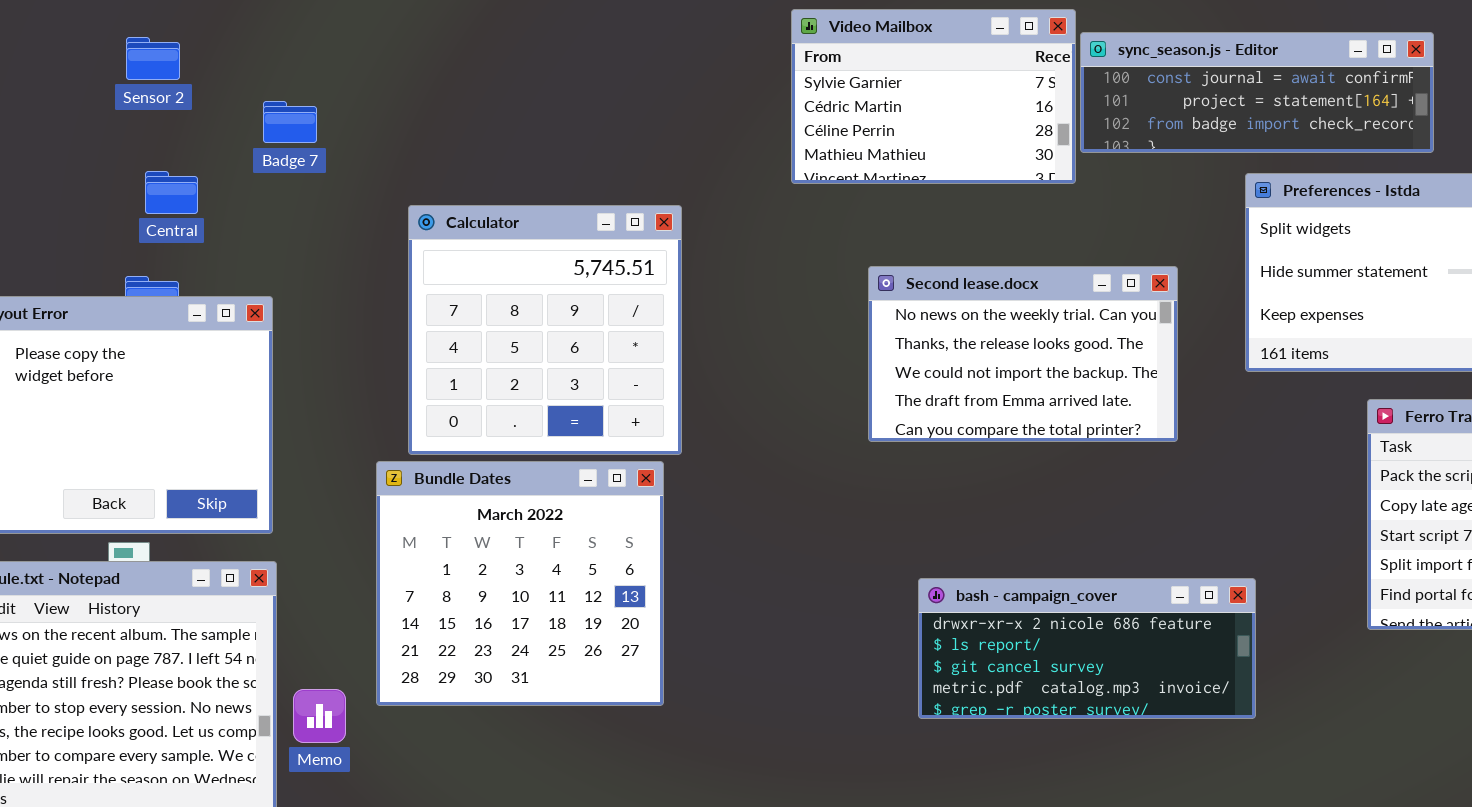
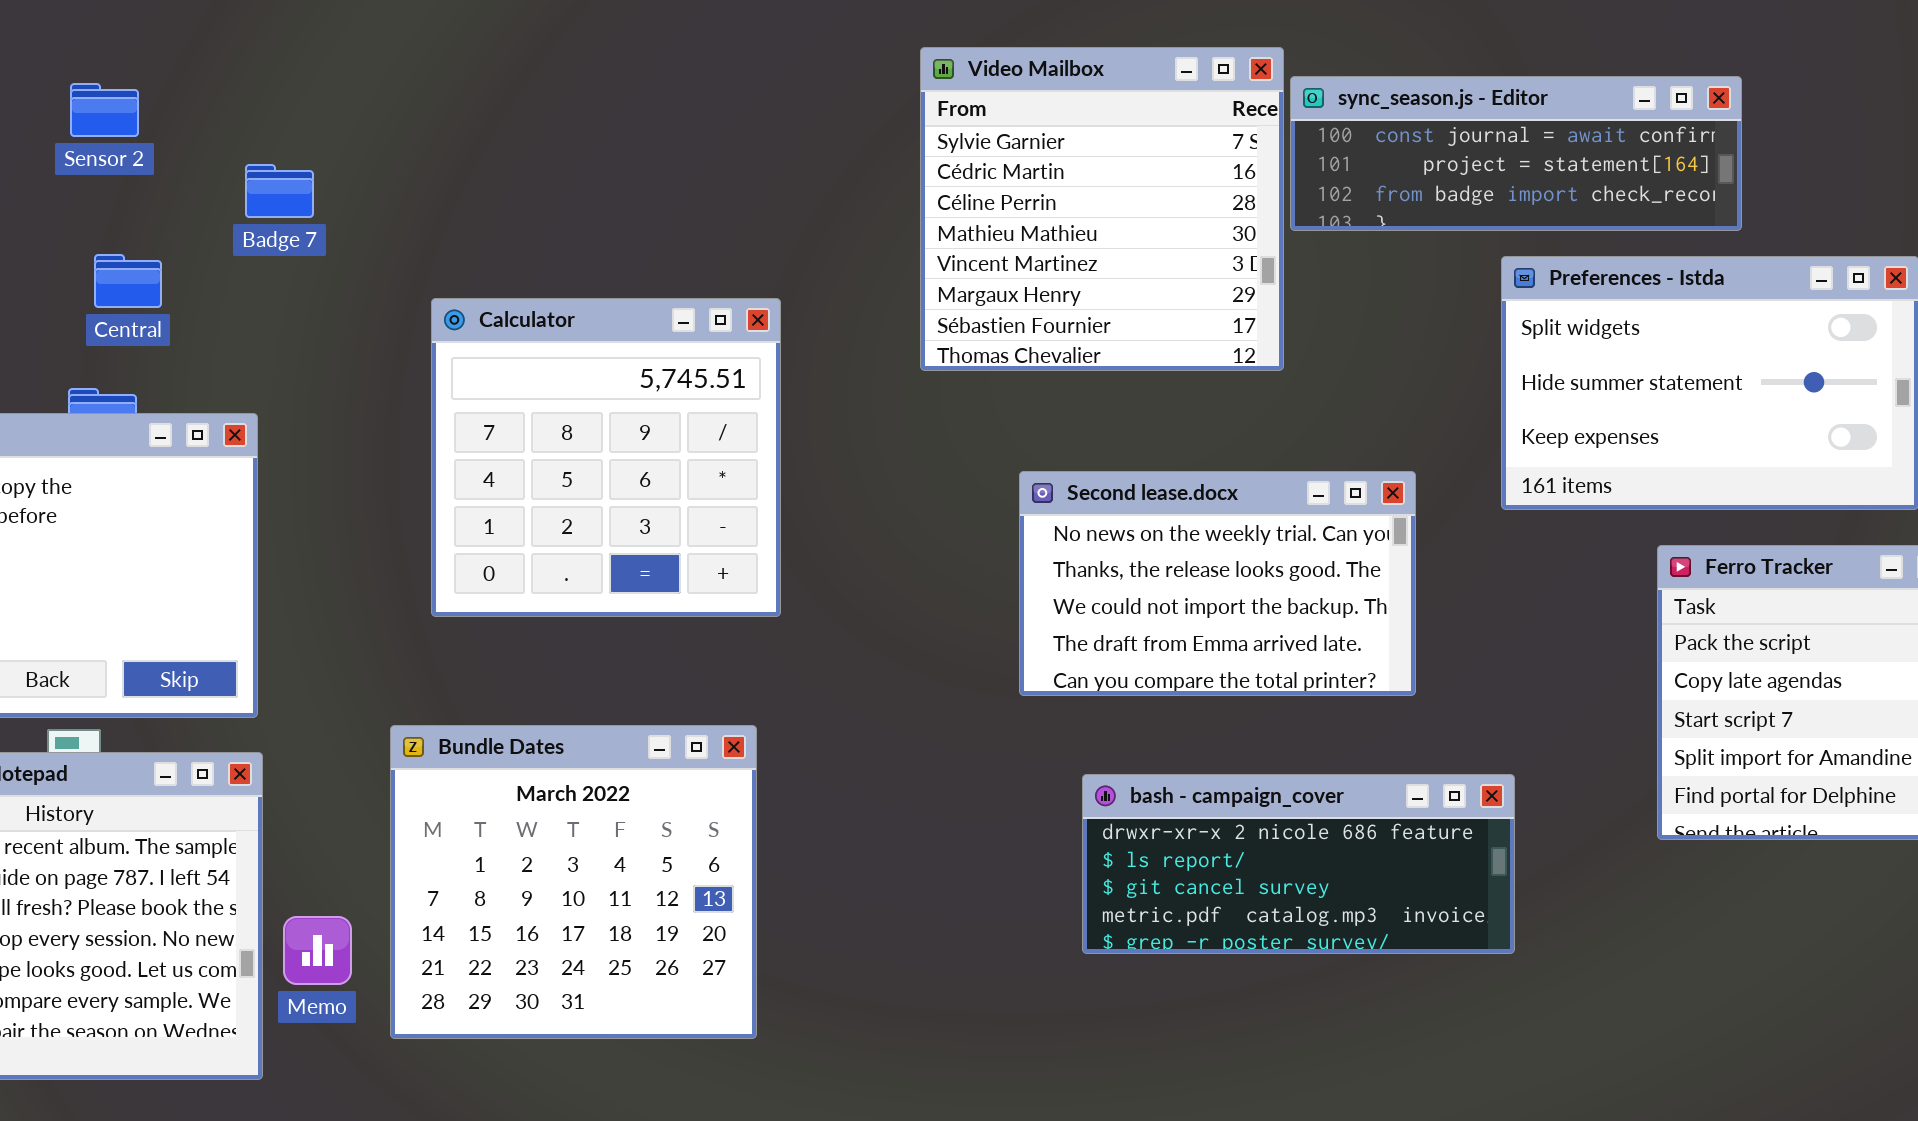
Video Mailbox: [791,9,1076,184] -> [920,47,1284,371], resized
Second lease.docx: [868,266,1178,442] -> [1019,471,1416,696], moved
Bundle Dates: [376,461,664,706] -> [390,725,757,1039], moved

